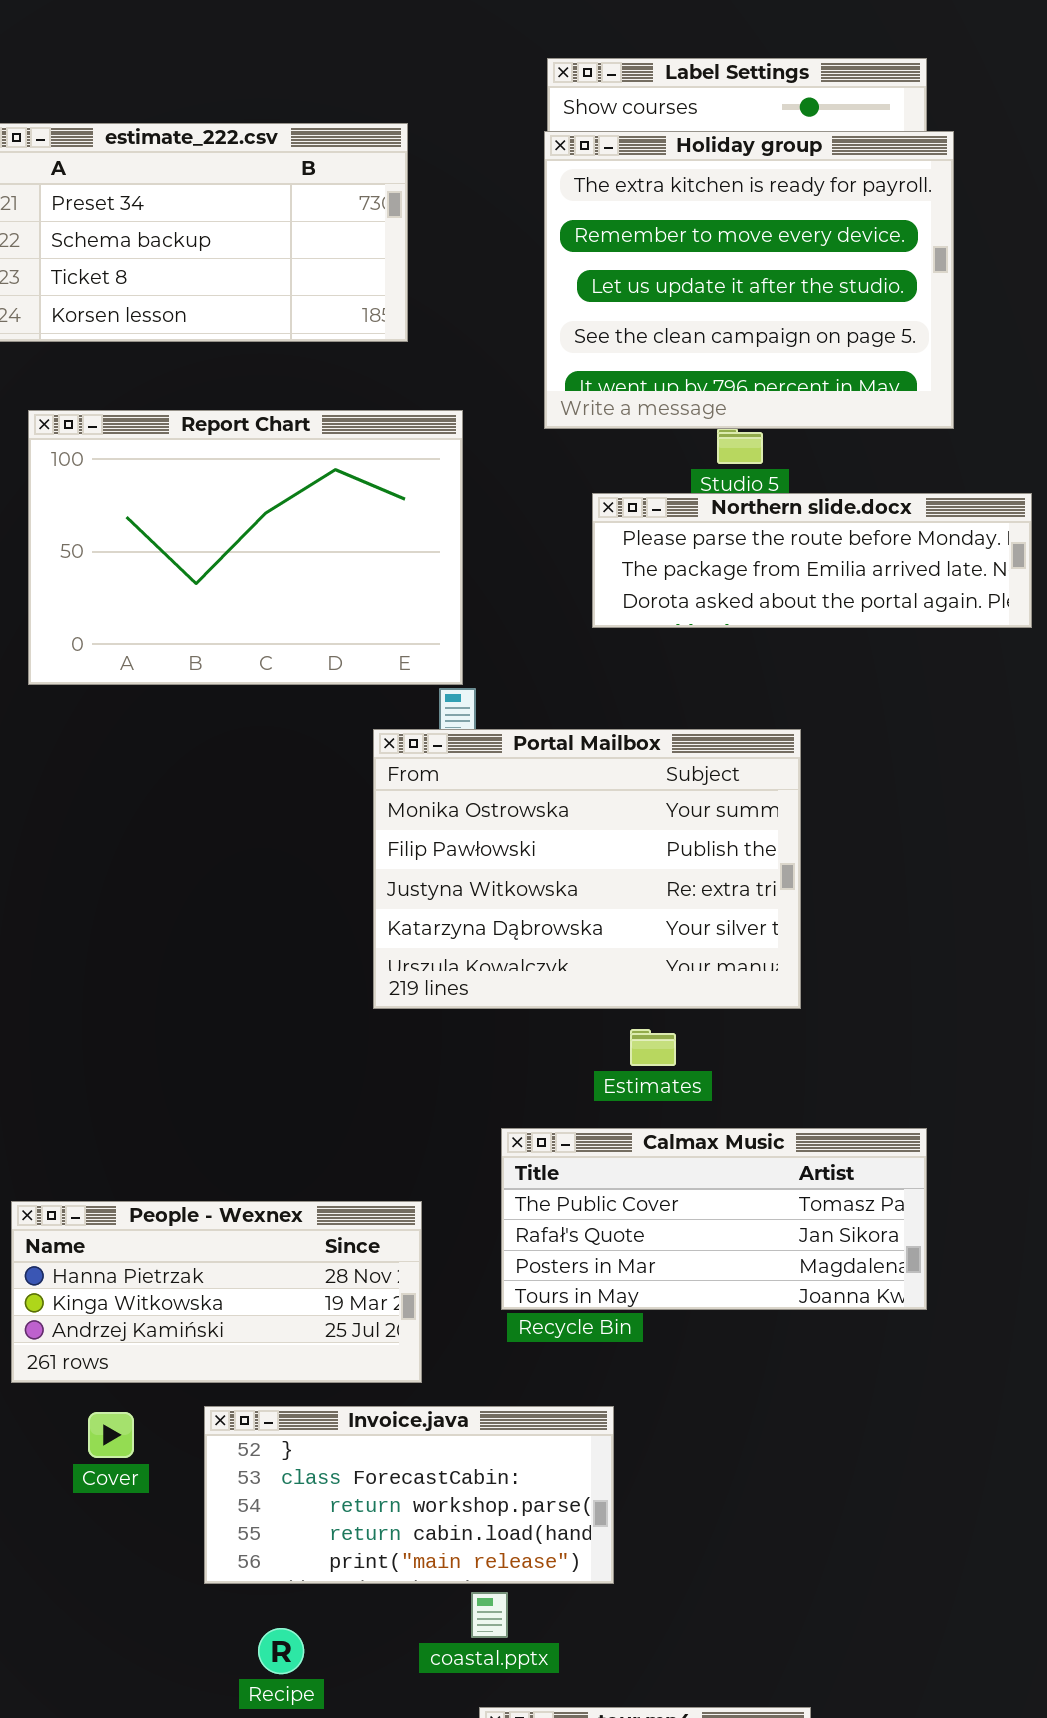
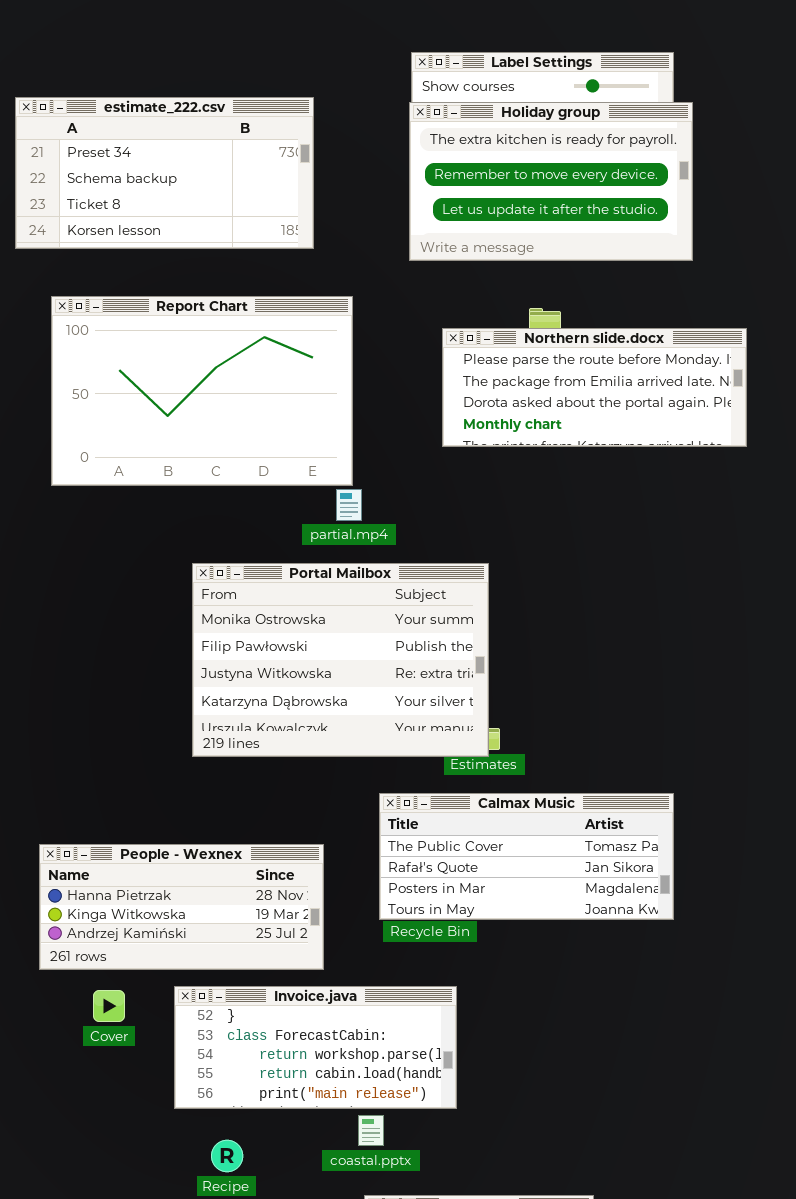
Holiday group: [544,131,954,429] -> [409,102,693,261], resized
Northern slide.docx: [592,493,1032,628] -> [442,328,747,447], resized
Portal Mailbox: [373,729,801,1009] -> [192,563,489,757], moved

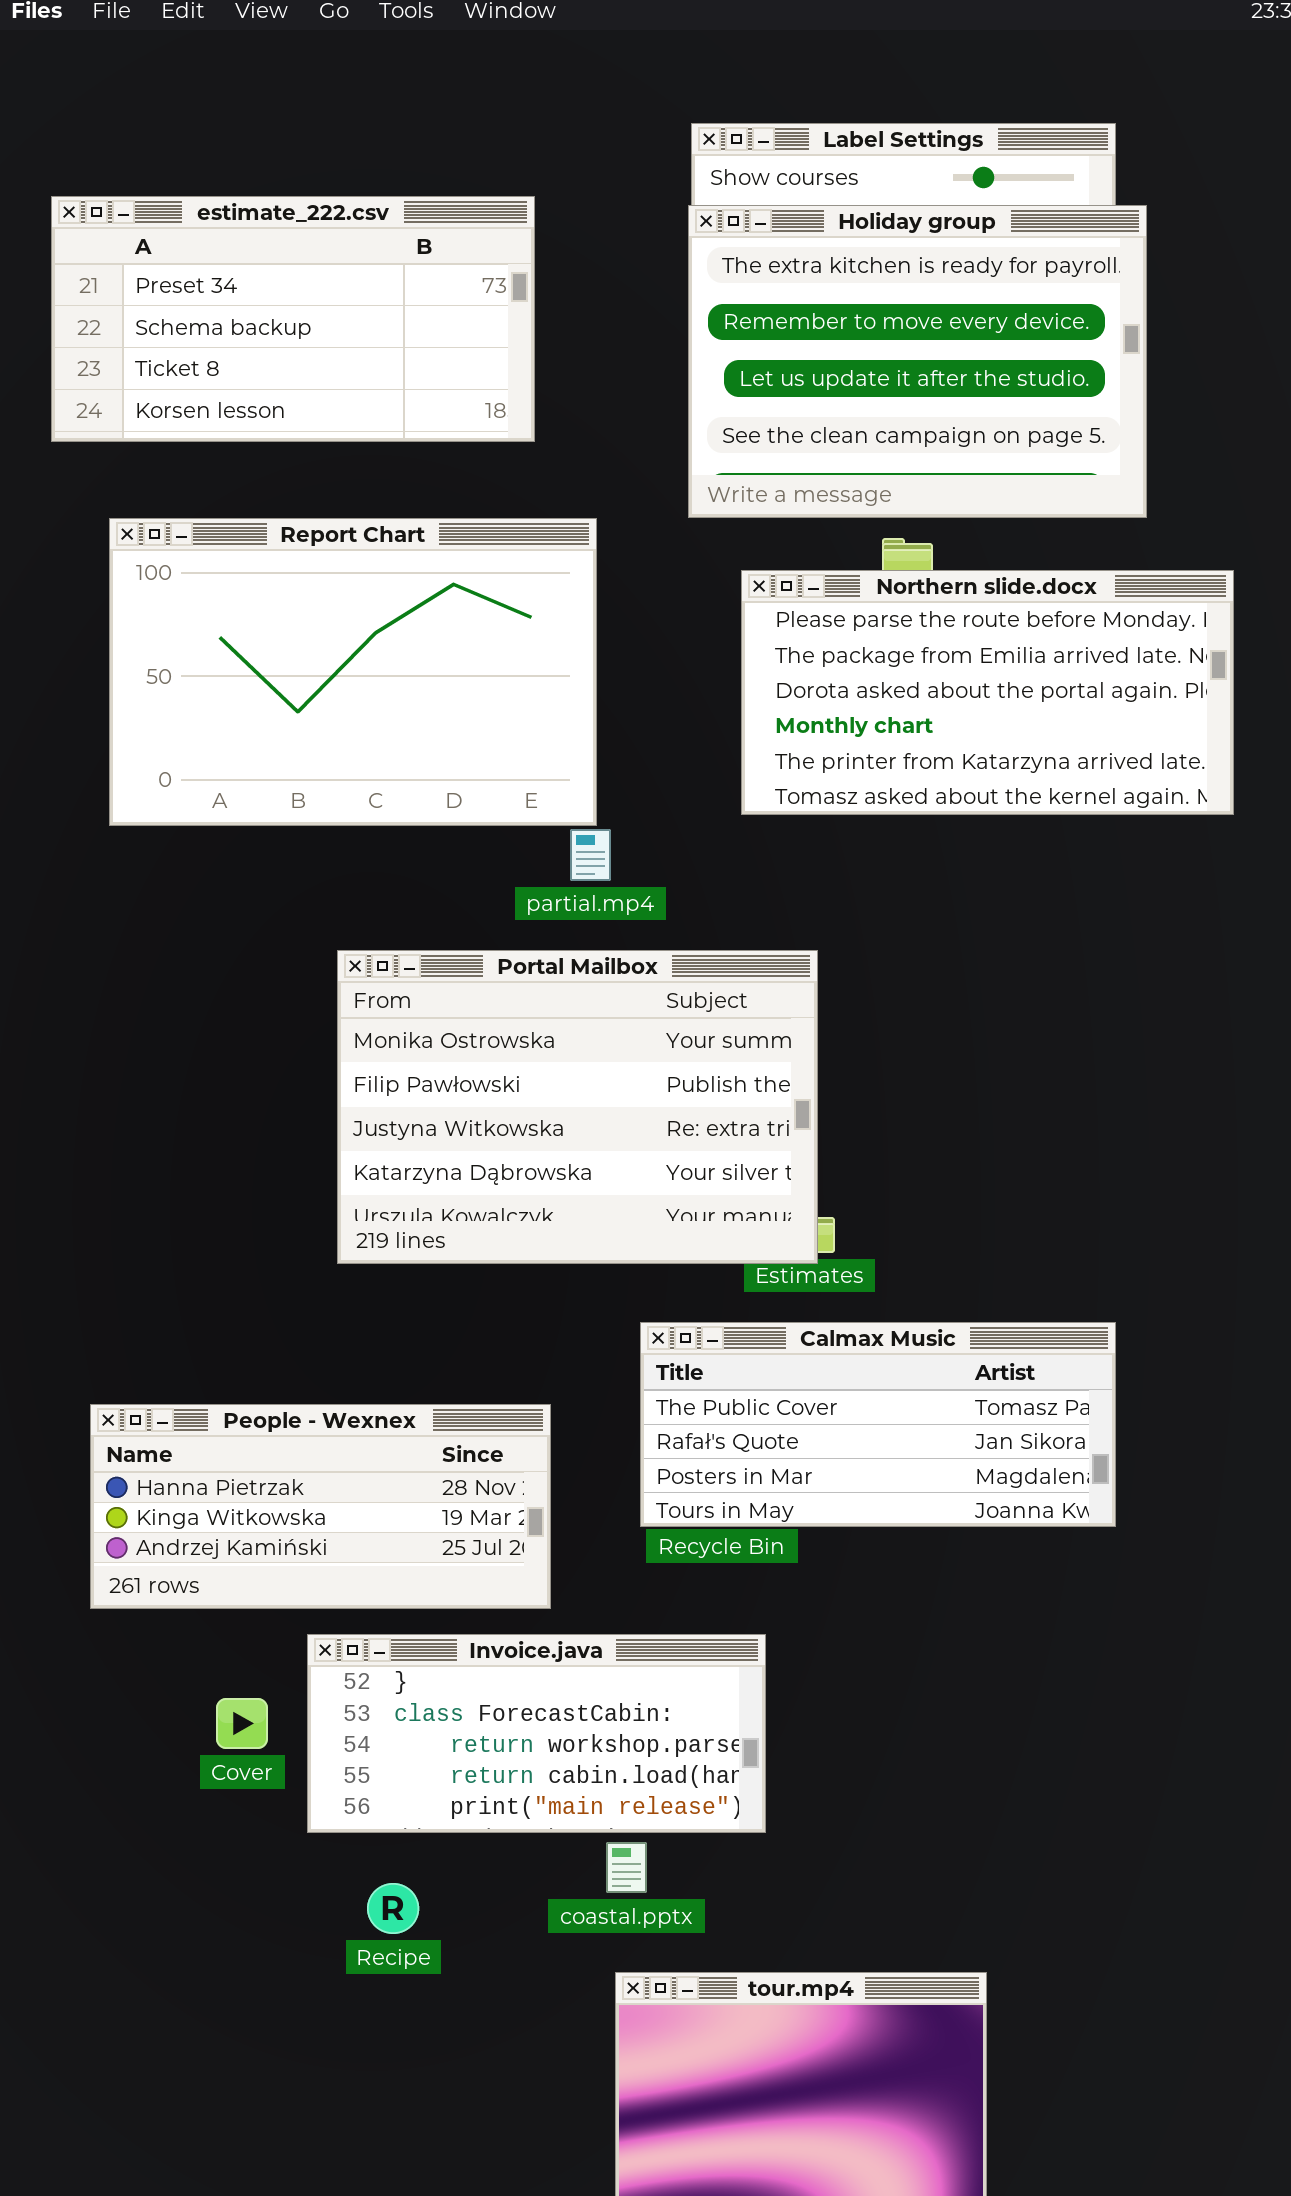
Holiday group: [409,102,693,261] -> [688,205,1147,518], resized
Northern slide.docx: [442,328,747,447] -> [741,570,1234,815], resized
Cover: [93,990,125,1022] -> [216,1698,268,1749], moved

